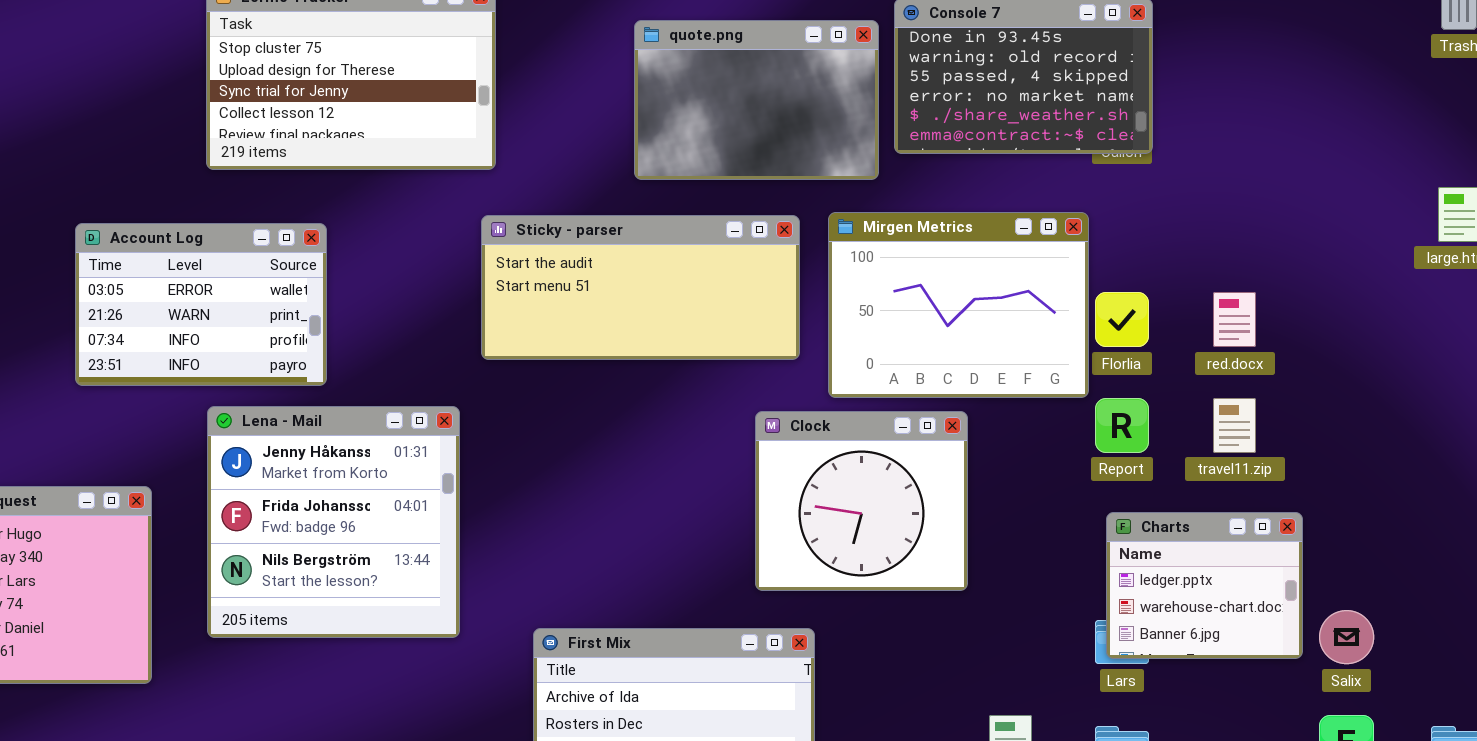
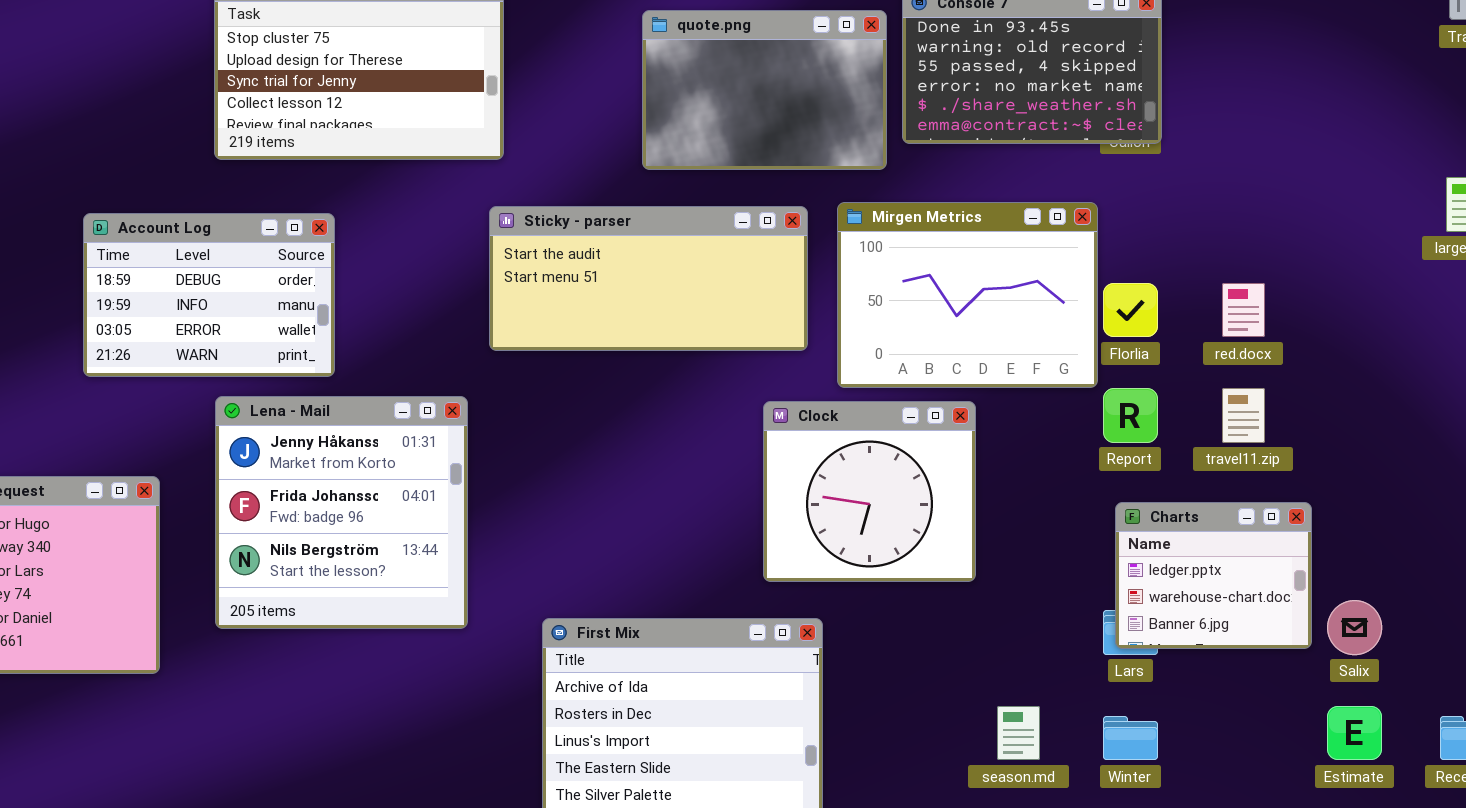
Account Log: [75,223,327,386] -> [83,213,335,377], scrolled up 2 rows

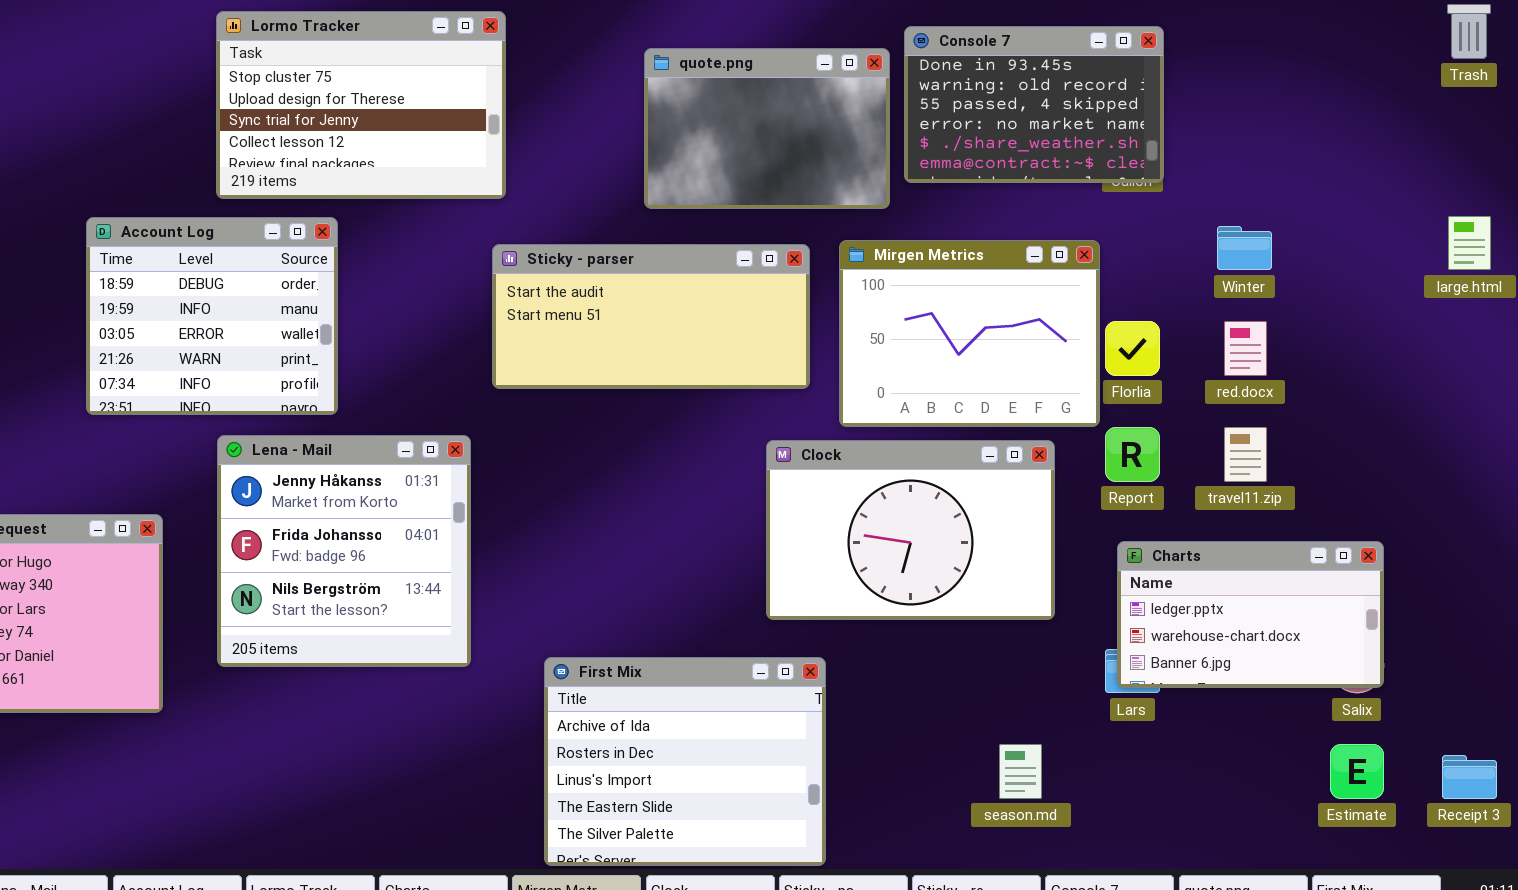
Account Log: [83,213,335,377] -> [86,217,338,415], resized
Clock: [763,401,976,582] -> [766,440,1055,620], resized
Charts: [1115,502,1312,649] -> [1117,541,1384,688], resized
Winter: [1103,716,1158,760] -> [1217,226,1272,270], moved

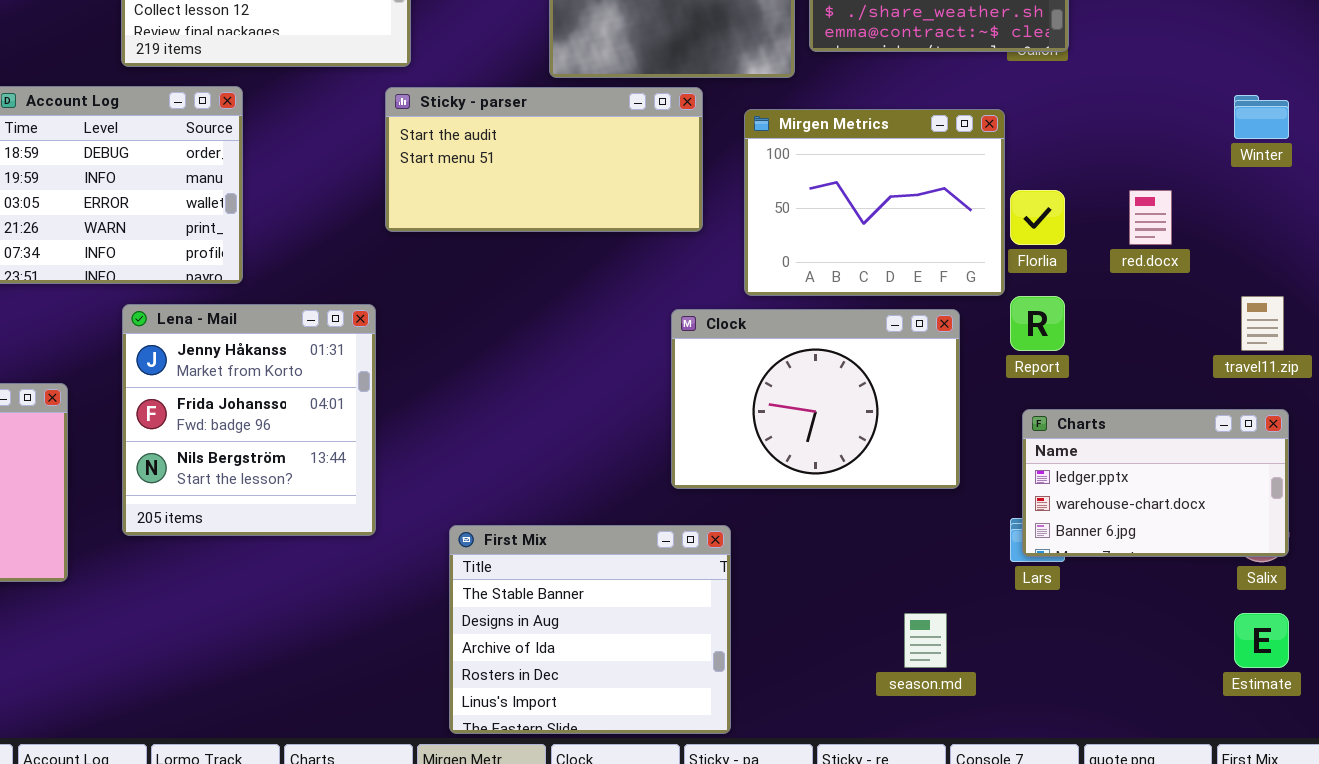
Winter: [1217,226,1272,270] -> [1234,95,1289,139], moved
Sticky - parser: [492,244,810,389] -> [385,87,703,232], moved
travel11.zip: [1224,427,1267,482] -> [1241,296,1284,351], moved
First Mix: [544,657,826,866] -> [449,525,731,734], scrolled up 2 rows

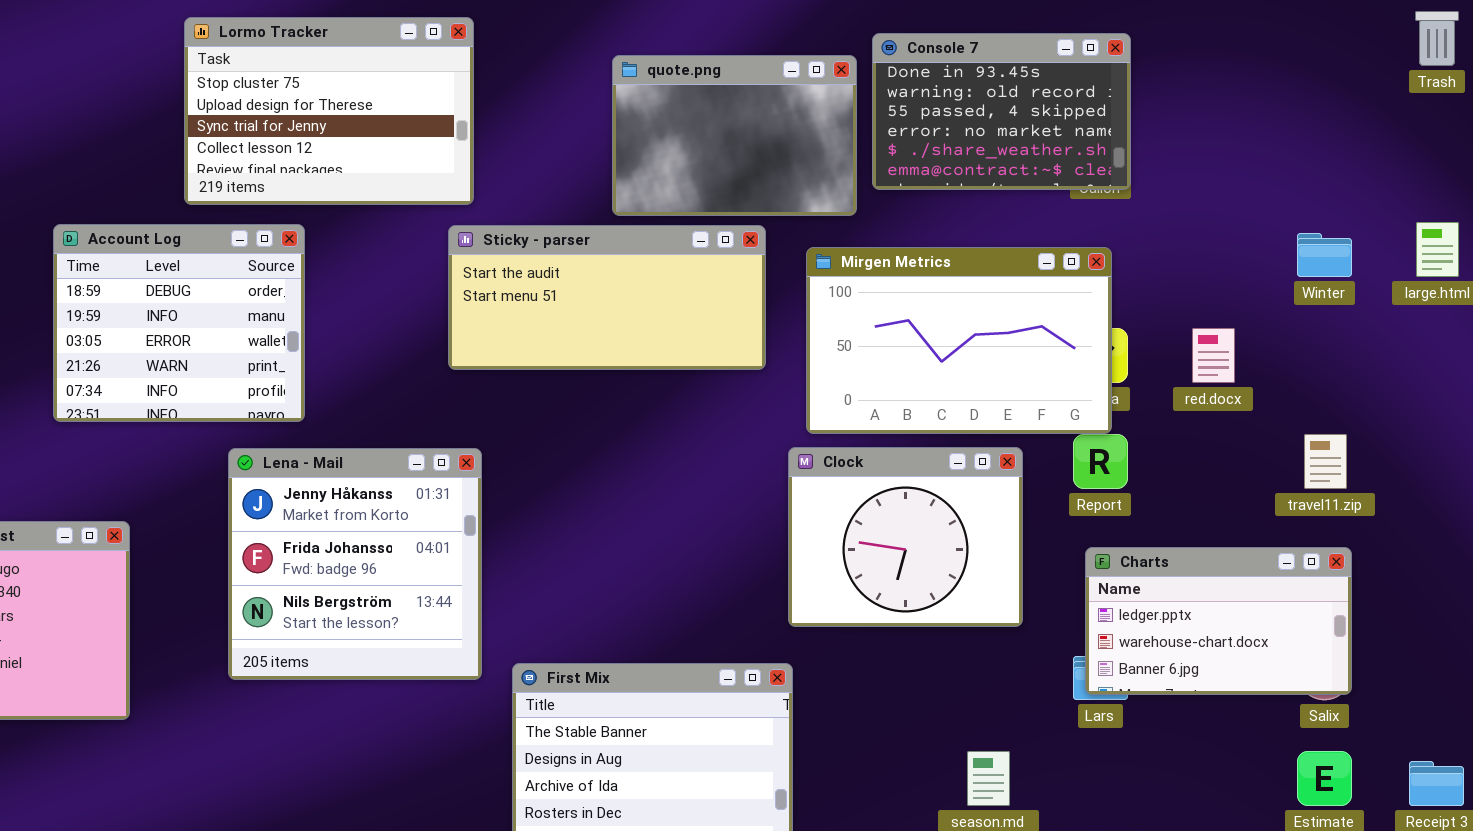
Mirgen Metrics: [744,109,1005,296] -> [806,247,1112,434], resized
Lena - Mail: [122,304,376,536] -> [228,448,482,680], moved
Clock: [671,309,960,489] -> [788,447,1023,627], resized

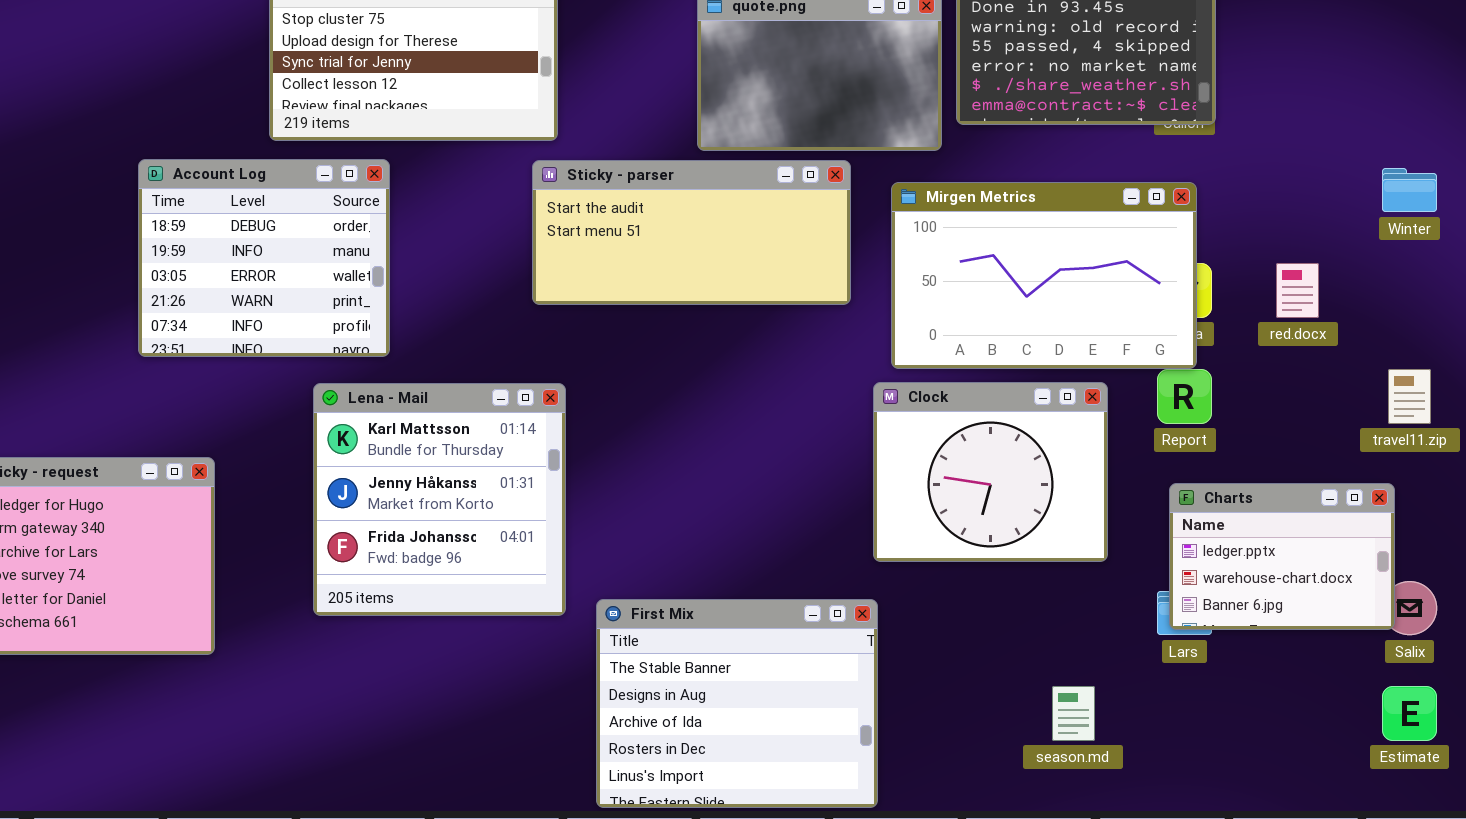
Lena - Mail: [228,448,482,680] -> [313,383,566,616], scrolled up 1 row
Charts: [1085,547,1352,695] -> [1169,483,1395,630], resized

